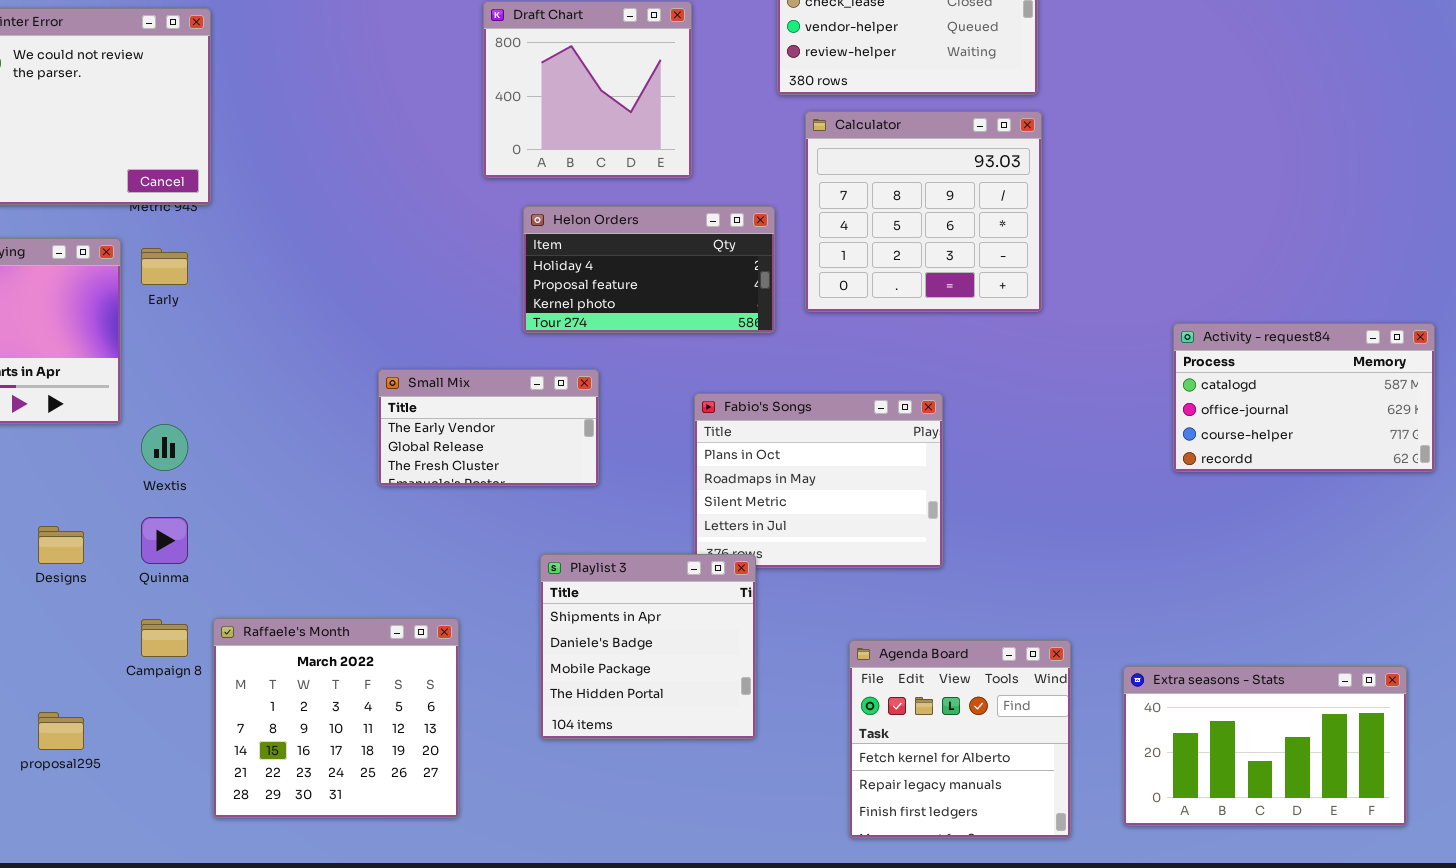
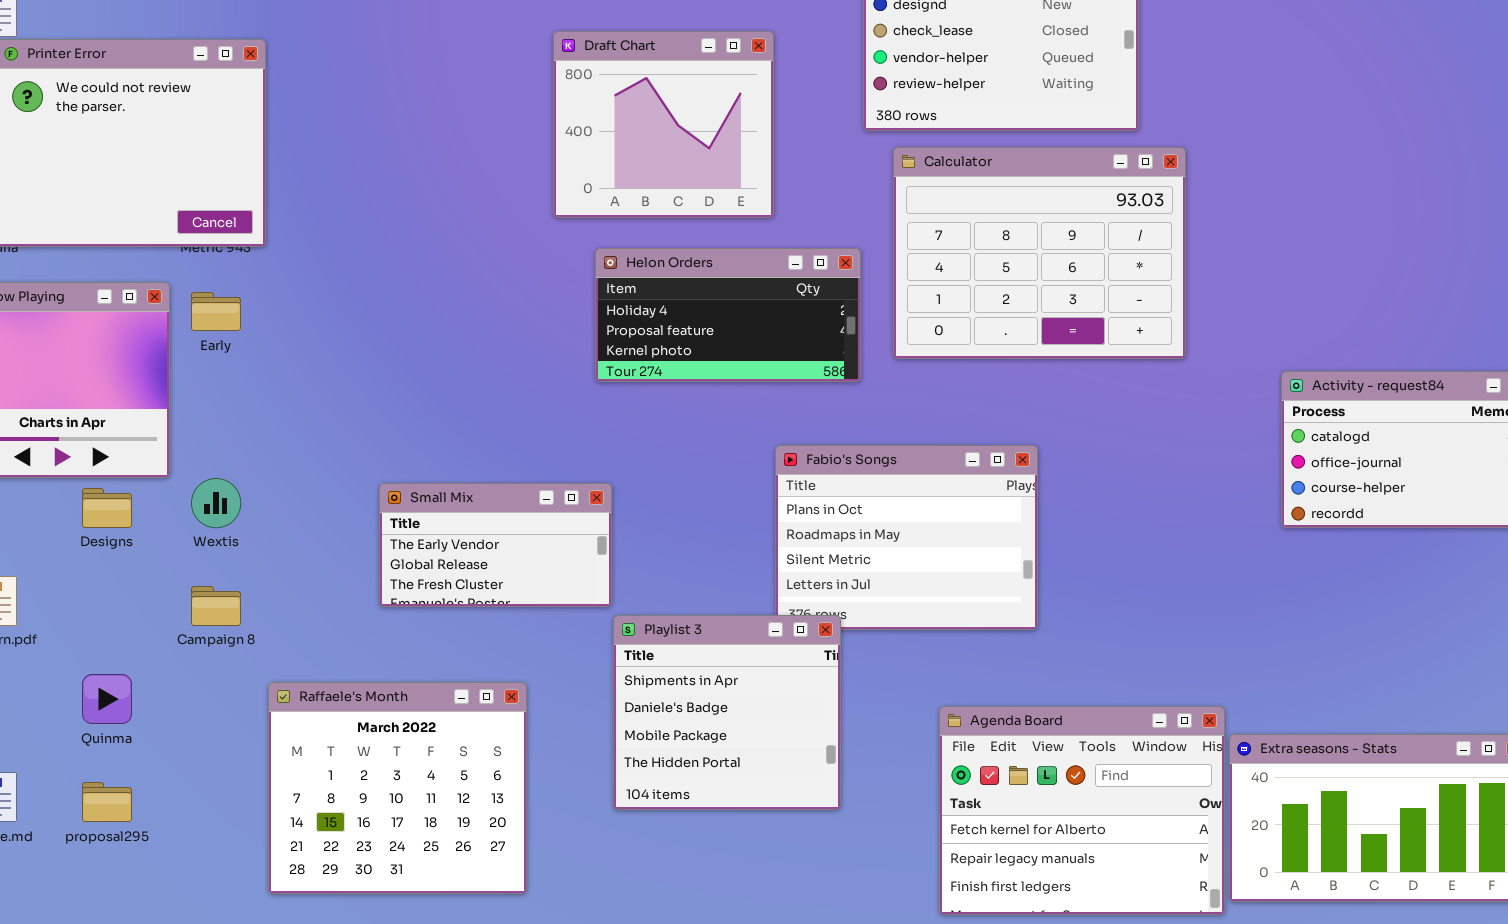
Calculator: [805,111,1042,312] -> [893,147,1186,359], resized
Small Mix: [378,369,599,486] -> [379,483,612,607], moved
Quinma: [141,517,188,564] -> [82,674,132,724], moved
Designs: [38,526,84,564] -> [82,488,132,528], moved
Campaign 8: [141,619,188,657] -> [191,586,241,626], moved
Agenda Board: [849,640,1071,838] -> [939,706,1225,915], resized

